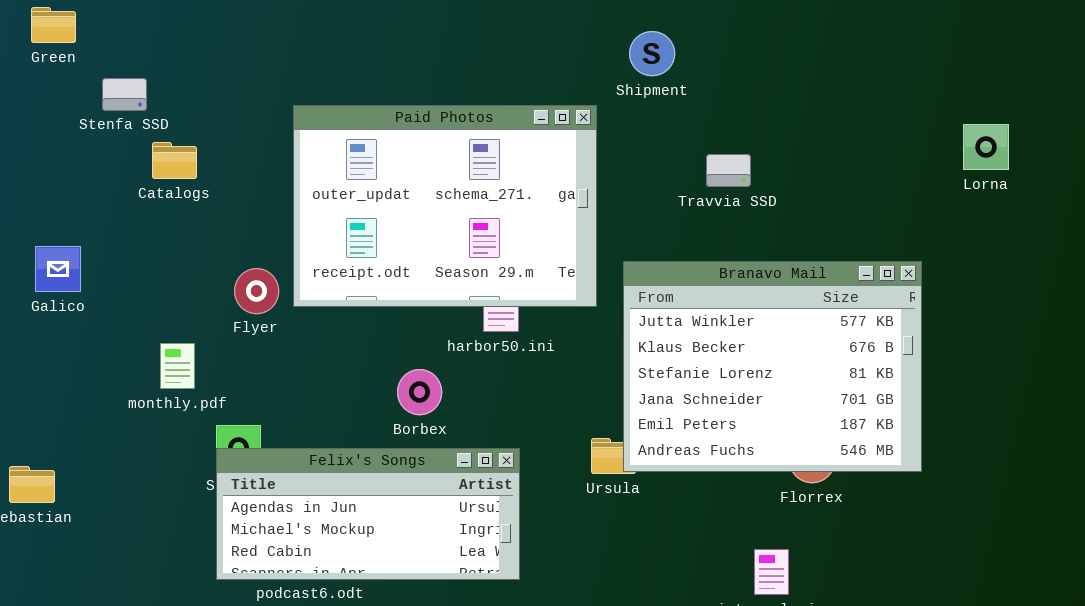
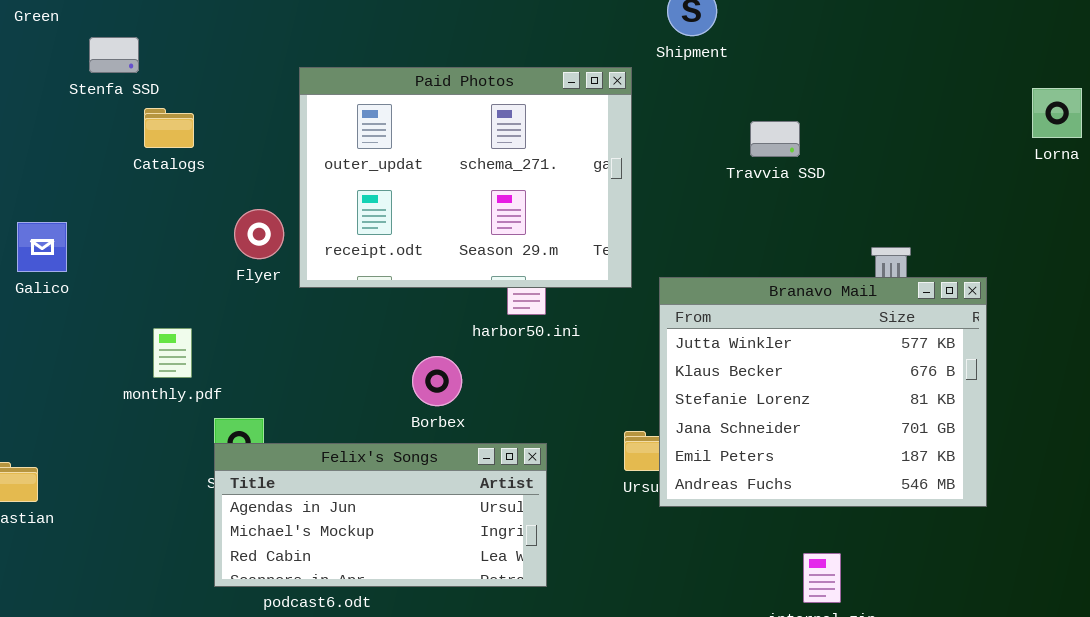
Branavo Mail: [623,261,922,472] -> [659,277,987,507], moved
Flyer: [234,268,279,314] -> [234,209,284,259], moved

